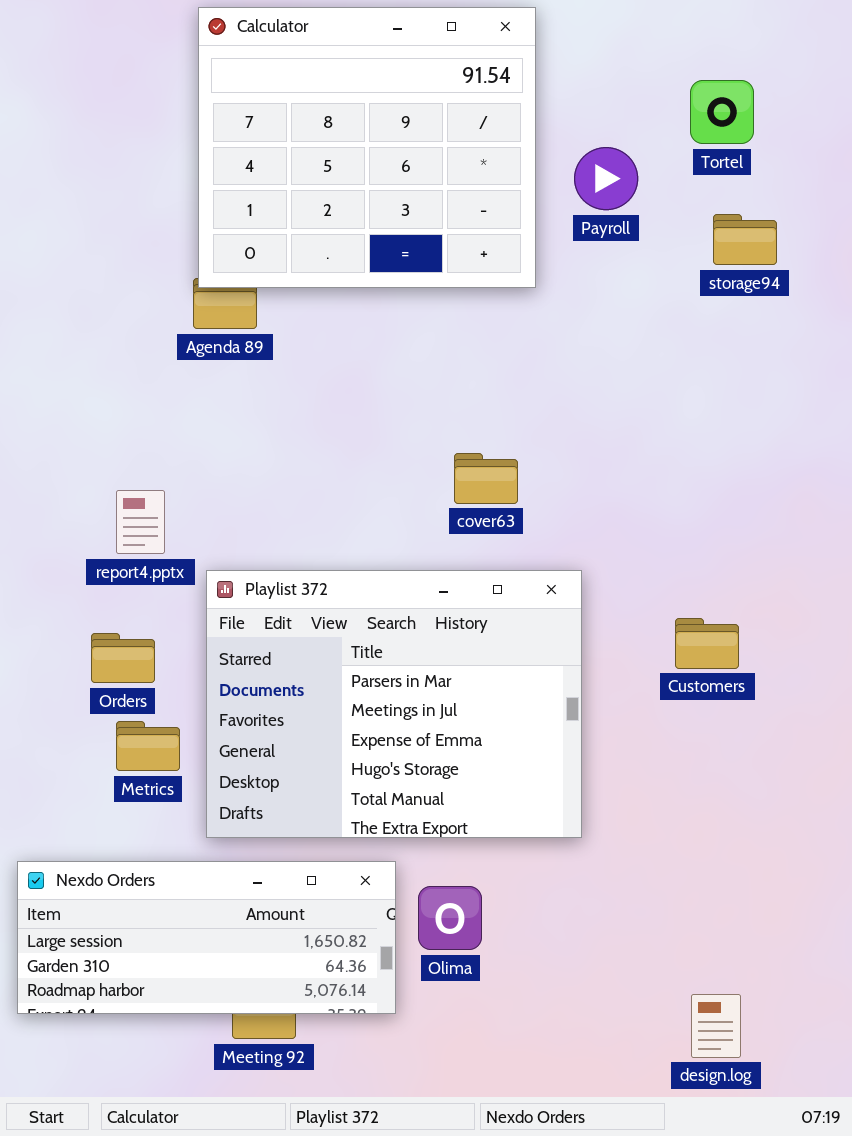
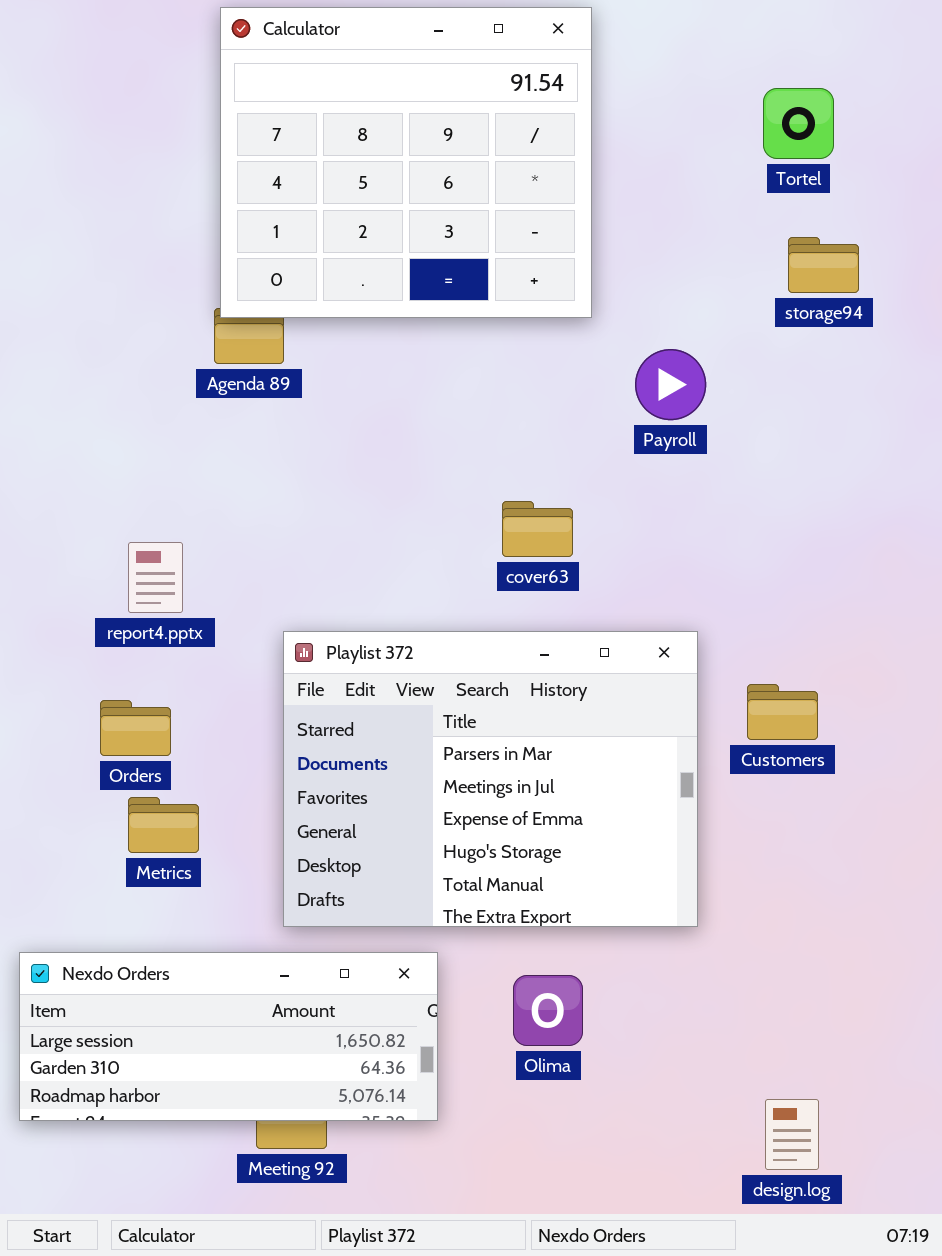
Payroll: [574,147,638,210] -> [635,349,706,420], moved
Playlist 372: [206,570,582,838] -> [283,631,698,927], moved
Olima: [418,886,482,950] -> [513,975,583,1046], moved

